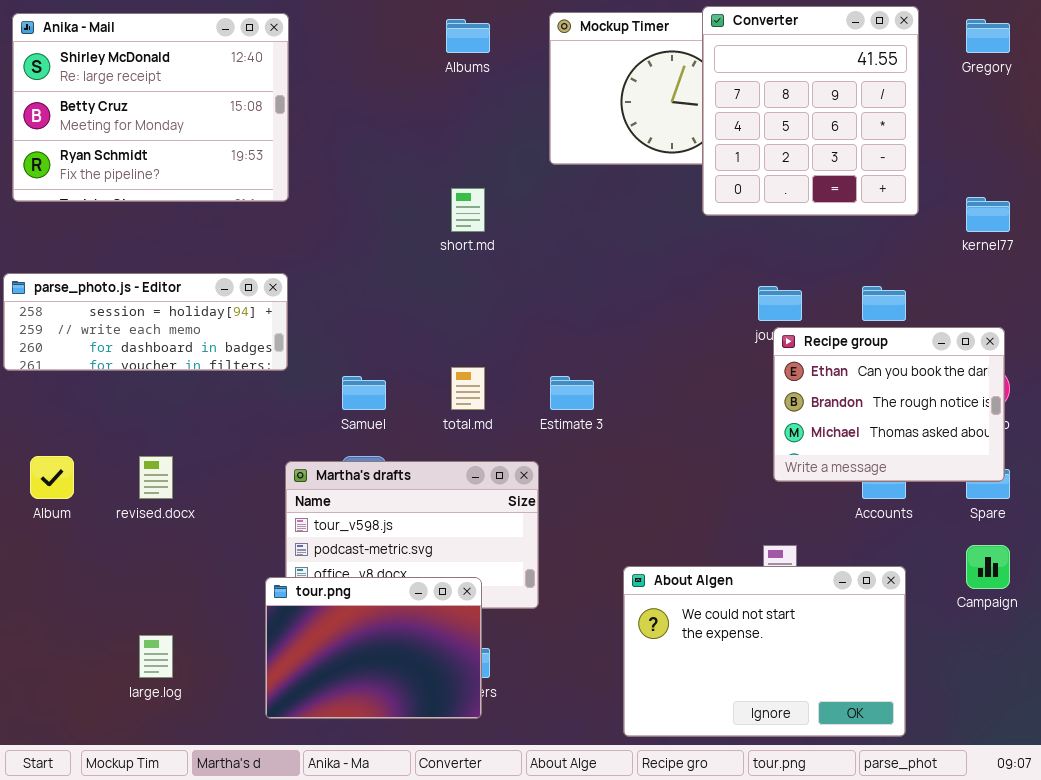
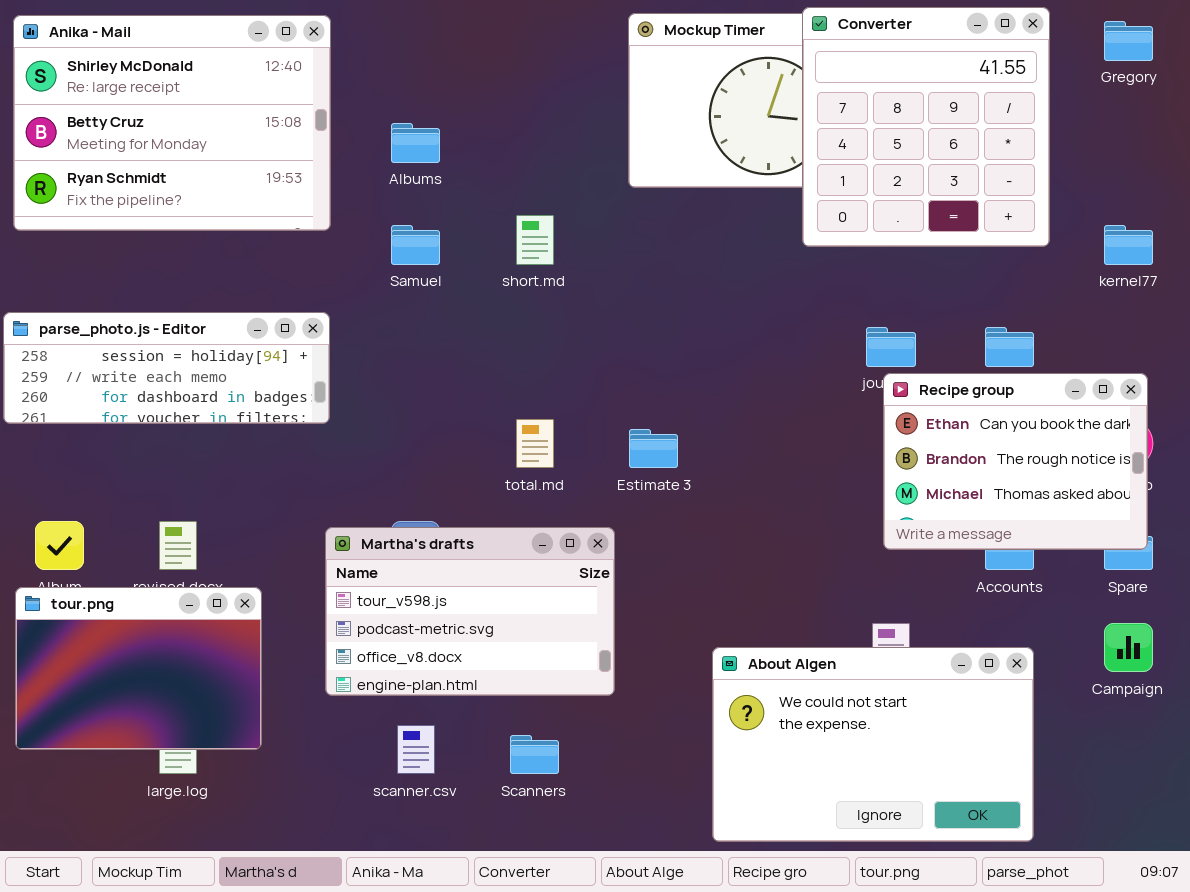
Albums: [446,19,490,53] -> [391,123,440,163], moved
Samuel: [342,376,386,410] -> [391,225,440,265], moved
tour.png: [265,577,482,719] -> [15,587,262,750], moved

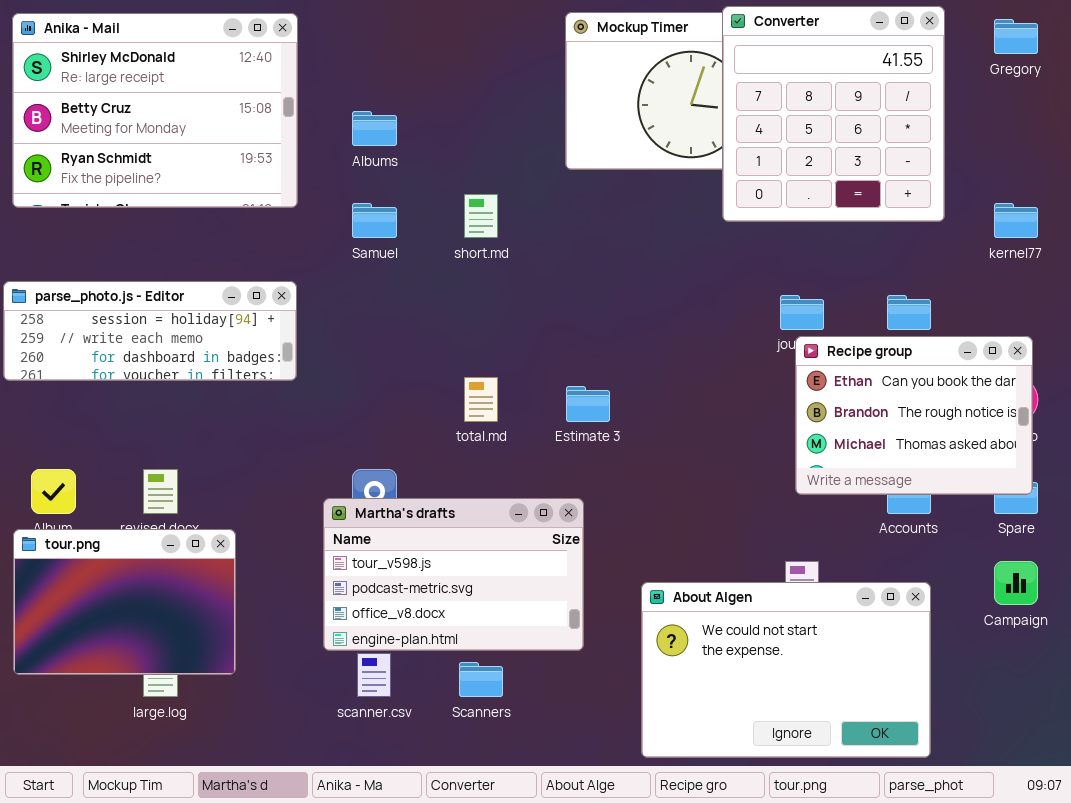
Martha's drafts: [325,527,615,696] -> [323,498,584,651], moved

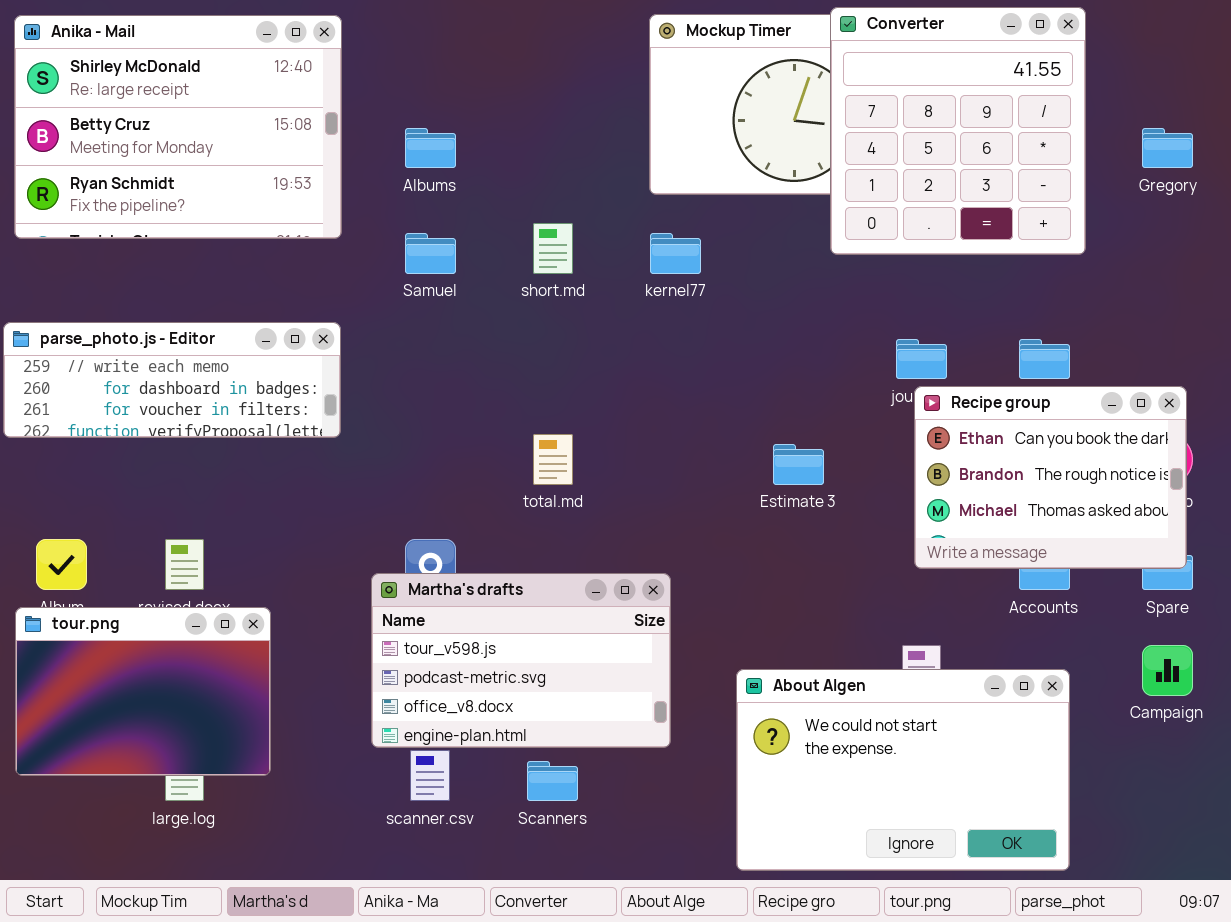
Gregory: [994,19,1038,54] -> [1142,128,1193,168], moved
kernel77: [994,203,1038,238] -> [650,233,701,274], moved
parse_photo.js - Editor: [3,281,297,381] -> [3,322,341,438], scrolled down 1 row
Estimate 3: [566,386,610,422] -> [773,444,824,485], moved

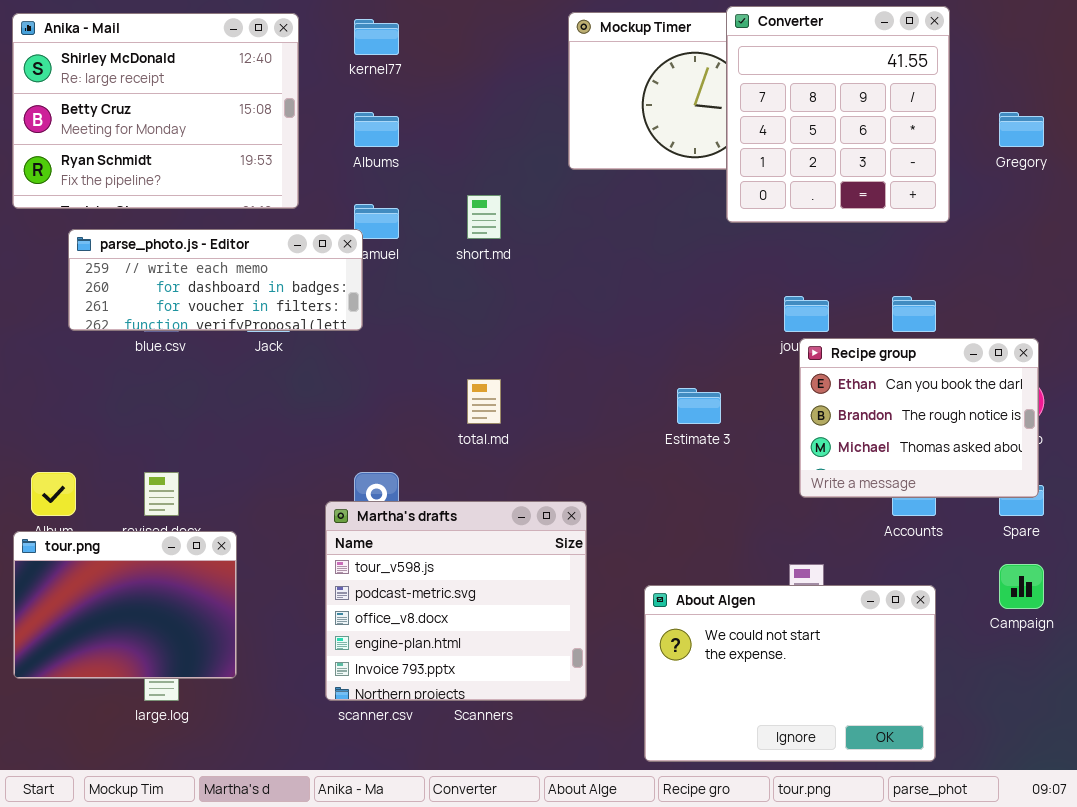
kernel77: [650,233,701,274] -> [354,19,399,55], moved
parse_photo.js - Editor: [3,322,341,438] -> [68,229,363,331], moved
Martha's drafts: [371,573,671,748] -> [325,501,587,701], resized

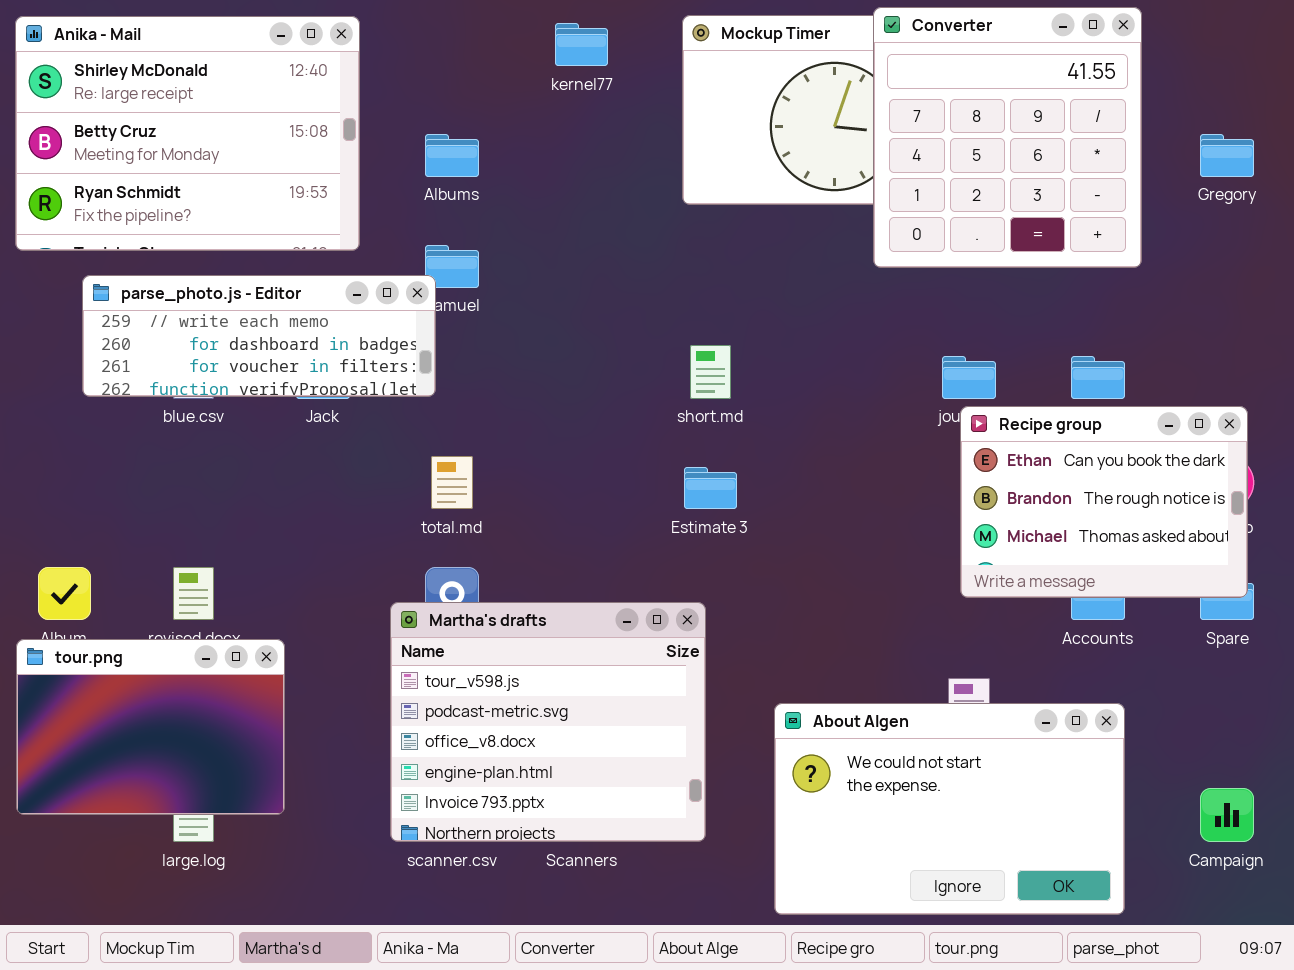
kernel77: [354,19,399,55] -> [555,23,608,66], moved
short.md: [467,195,501,239] -> [690,345,731,399], moved
total.md: [467,379,501,424] -> [431,456,473,509], moved
Estimate 3: [677,388,721,424] -> [684,467,737,509], moved
Campaign: [999,564,1044,609] -> [1200,788,1254,842], moved

